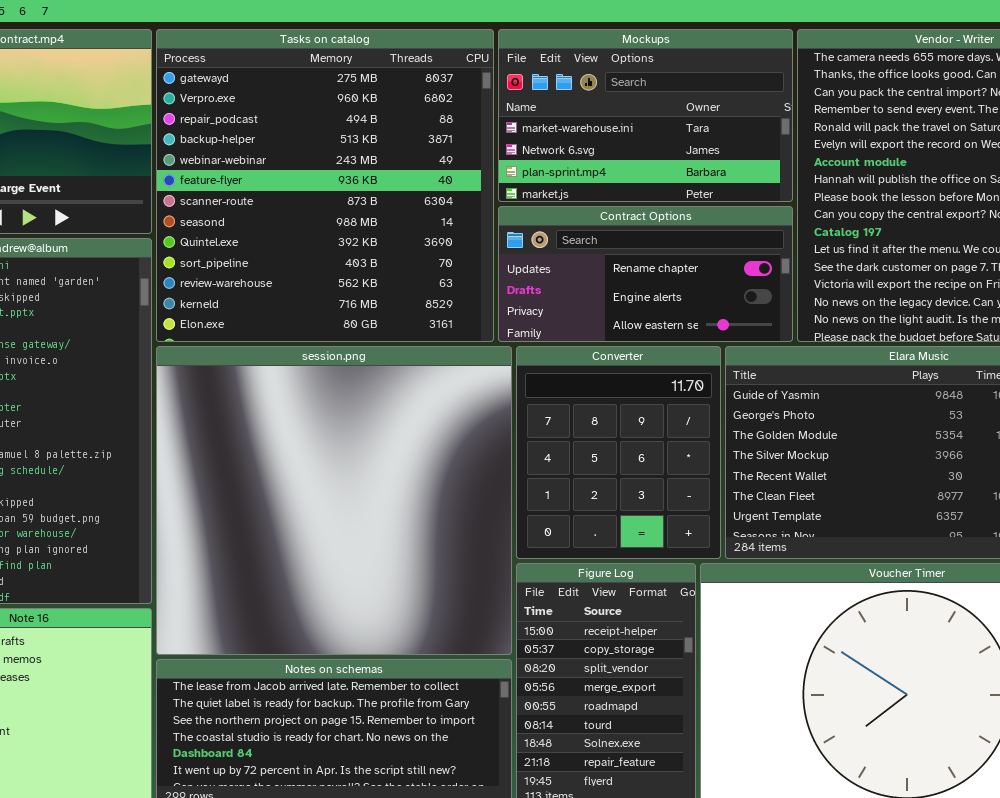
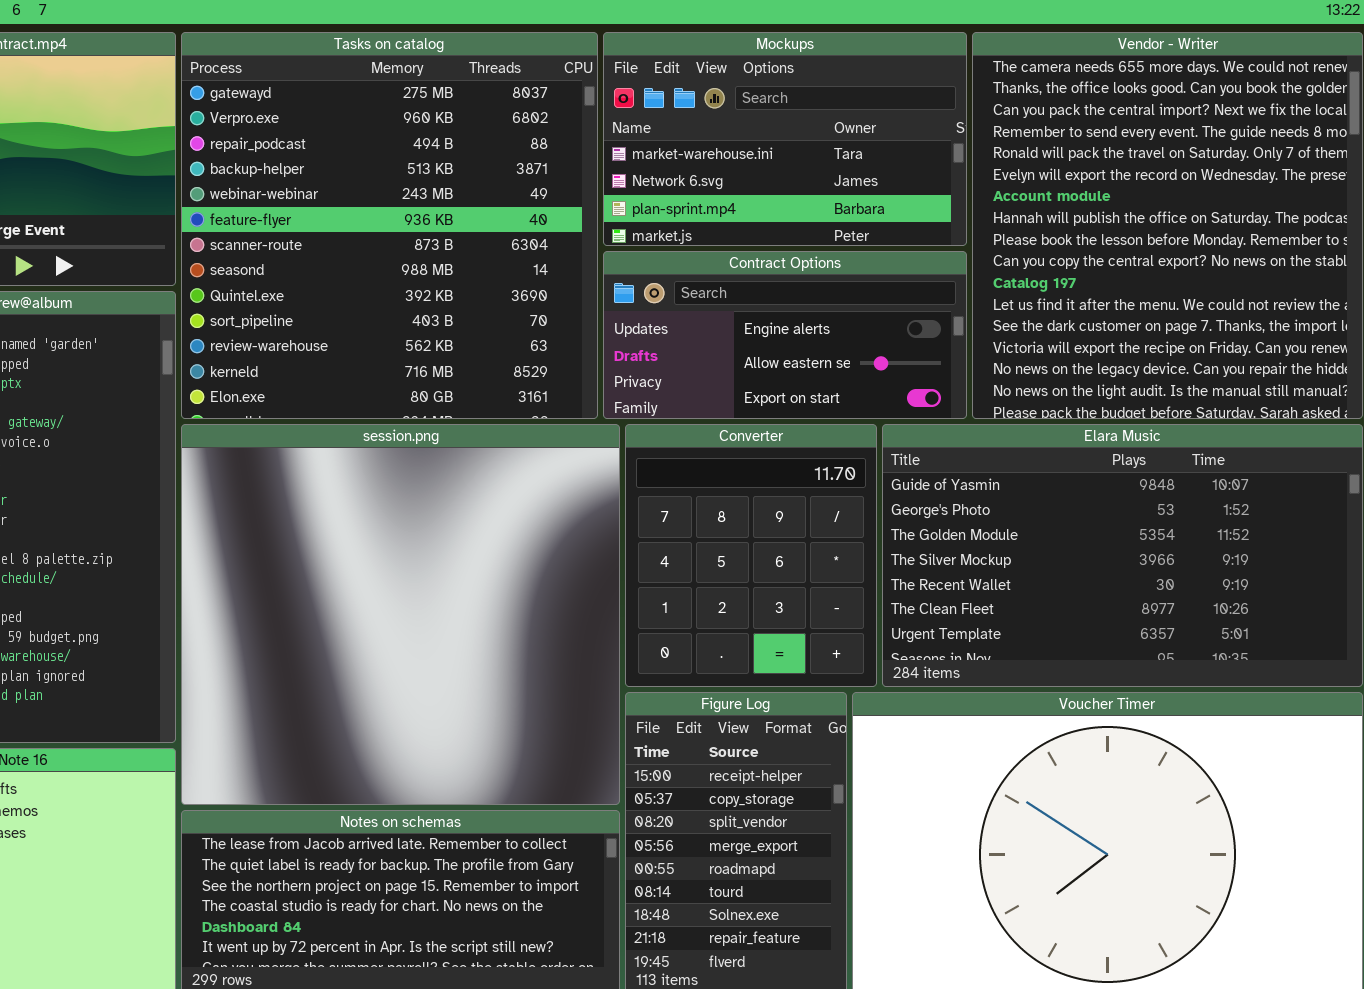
Contract Options: [498,206,793,342] -> [603,251,967,419], scrolled down 1 row

